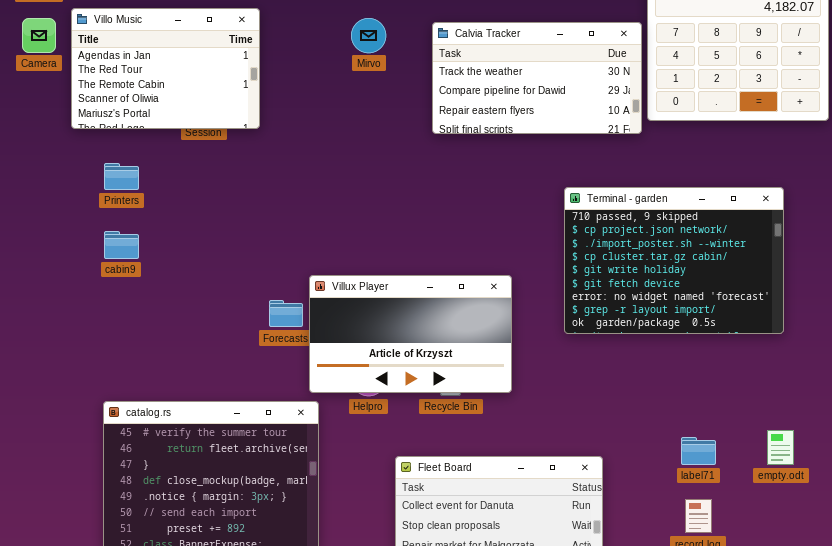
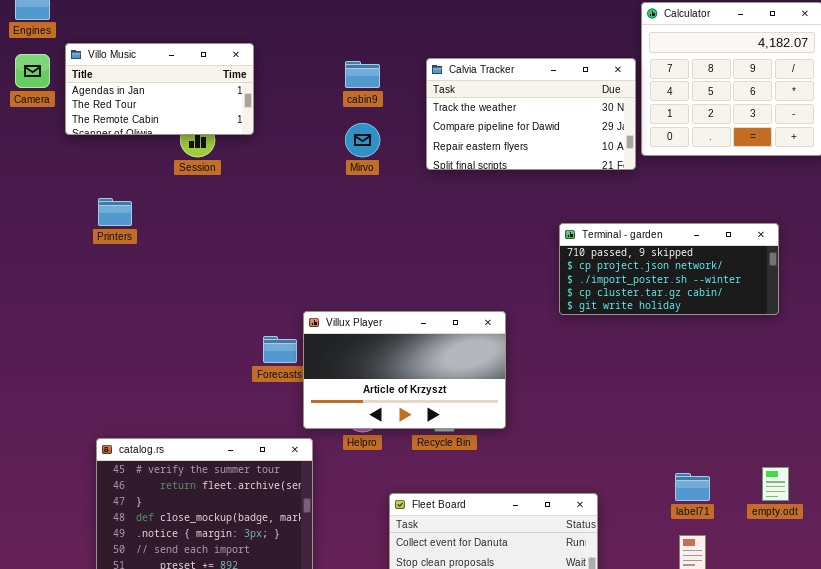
Villo Music: [71,8,260,129] -> [65,43,254,135], resized
Mirvo: [351,18,386,53] -> [345,123,380,157], moved
Terminal - garden: [564,187,784,334] -> [559,223,779,315], resized
cabin9: [104,231,139,259] -> [345,61,380,88], moved

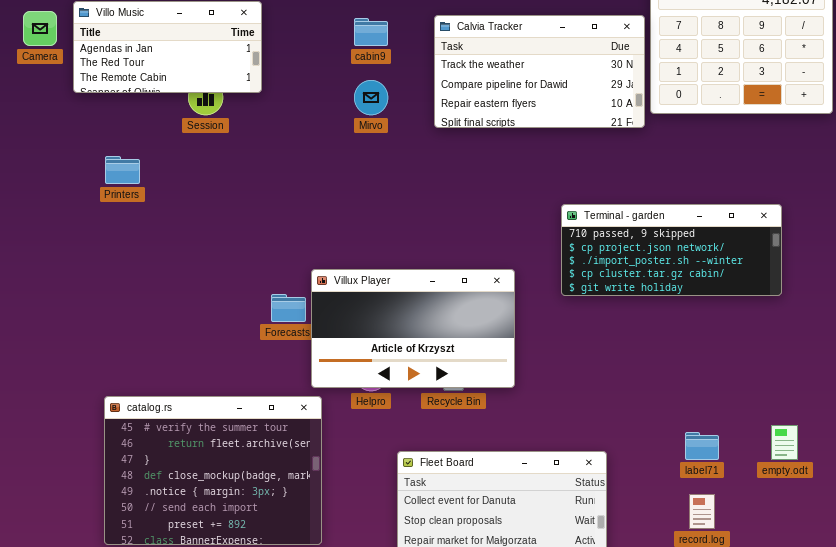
Terminal - garden: [559,223,779,315] -> [561,204,782,296], moved

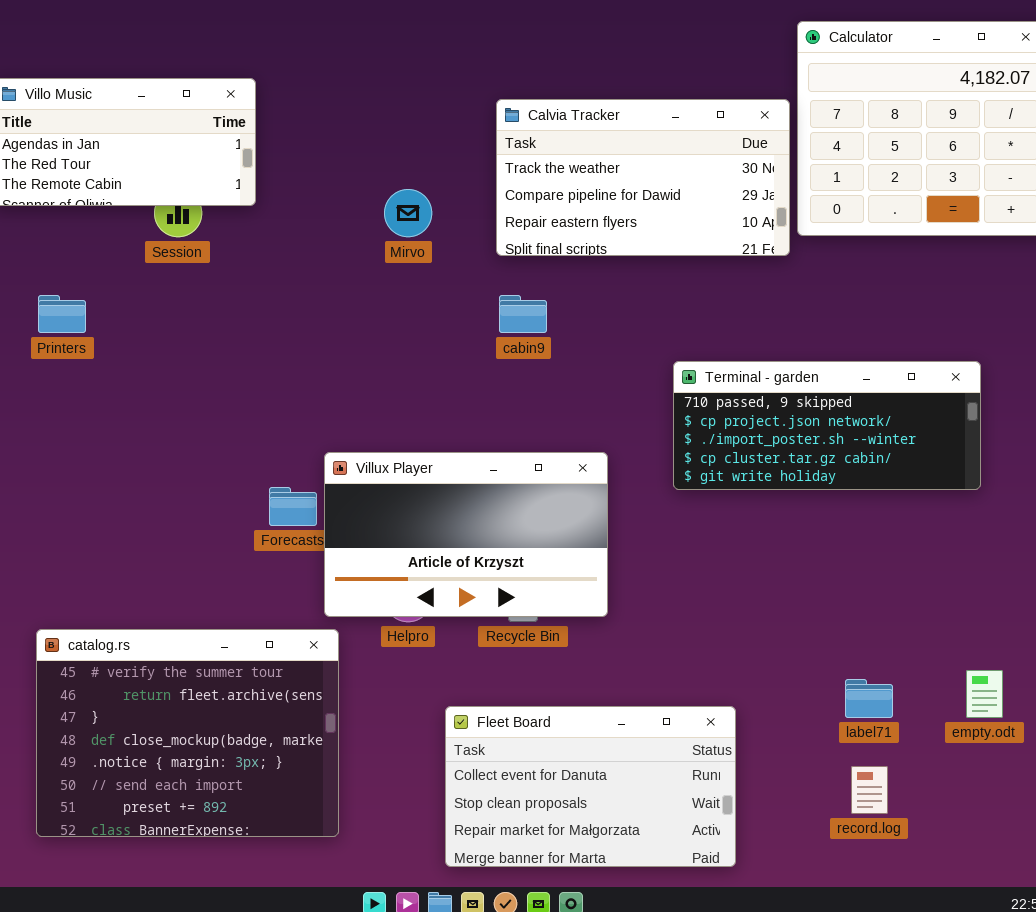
cabin9: [354,18,388,46] -> [499,295,547,333], moved

